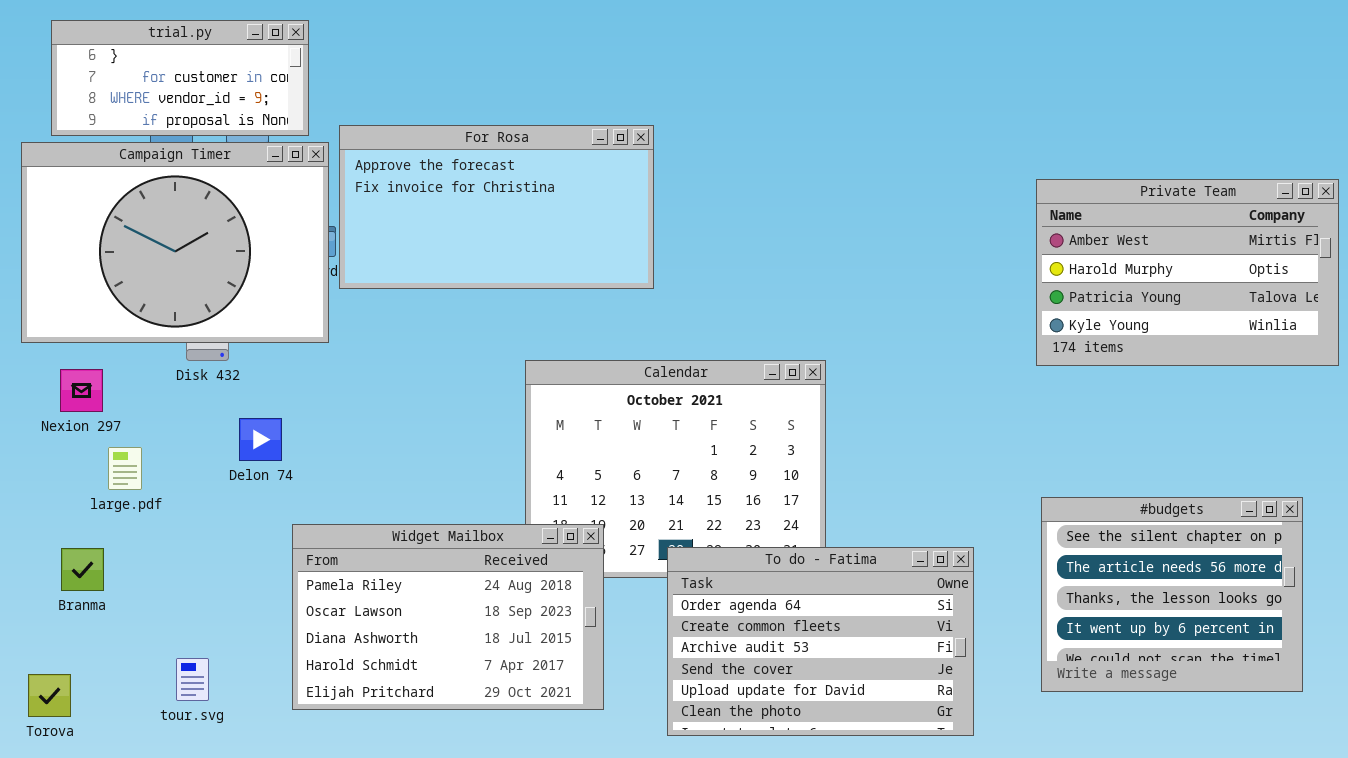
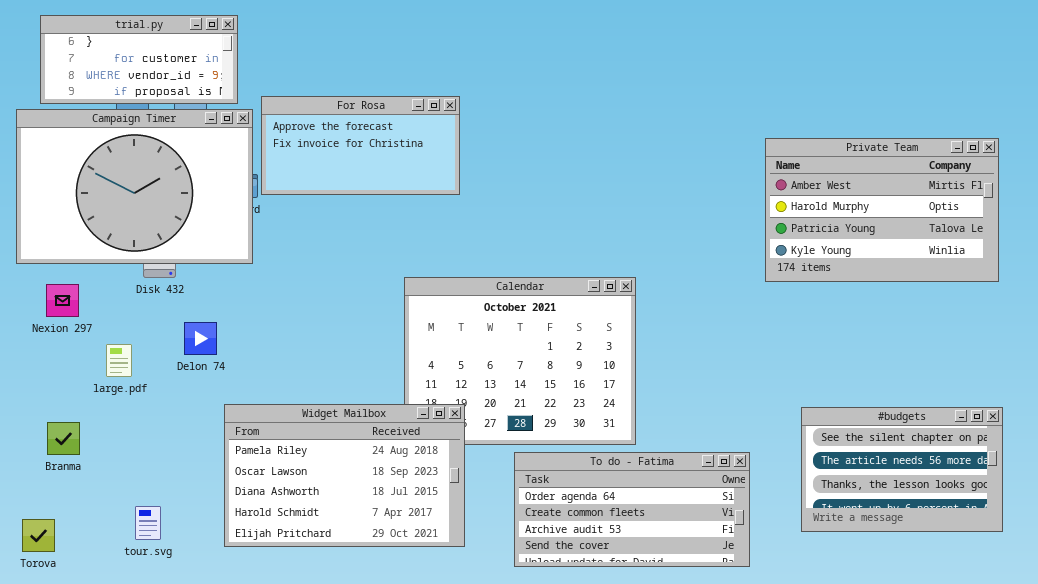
For Rosa: [339,125,654,289] -> [261,96,460,195], resized
Private Team: [1036,179,1339,366] -> [765,138,999,282], moved
large.pdf: [108,447,142,490] -> [106,344,132,377], moved
#budgets: [1041,497,1303,692] -> [801,407,1003,532], resized
To do - Fatima: [667,547,974,736] -> [514,452,750,567], resized

